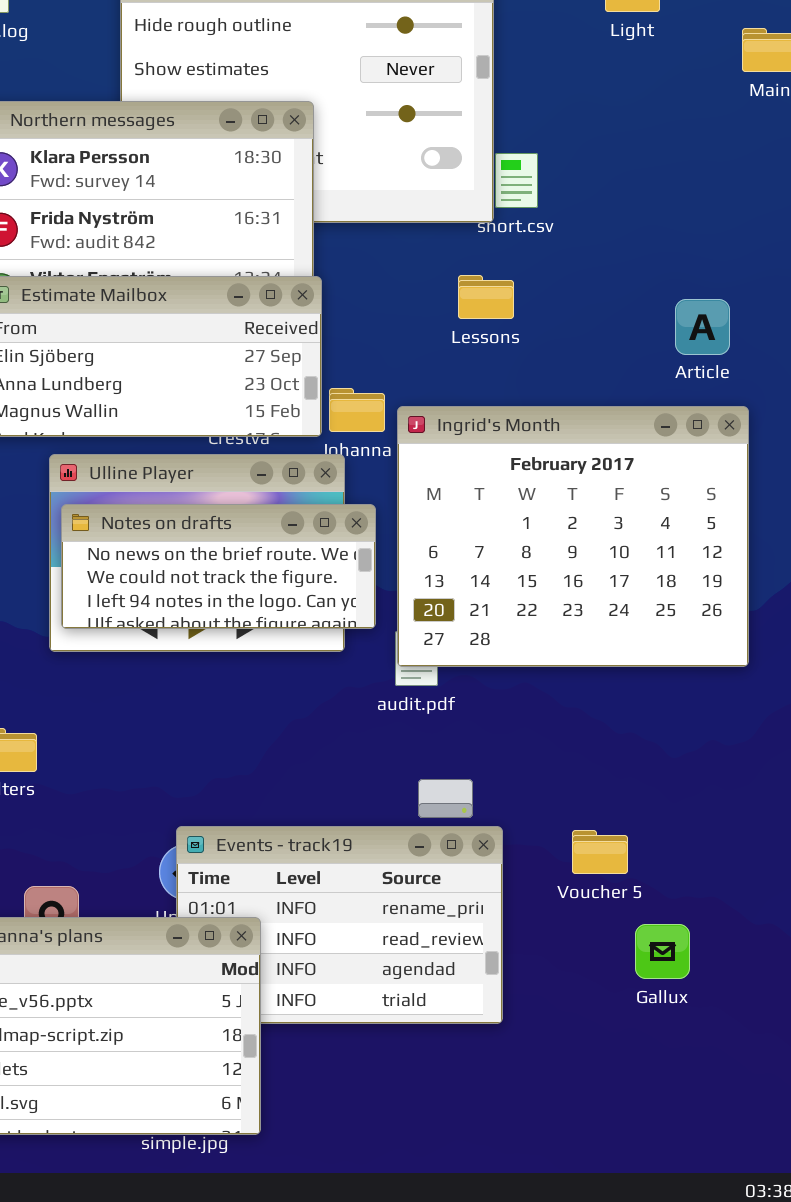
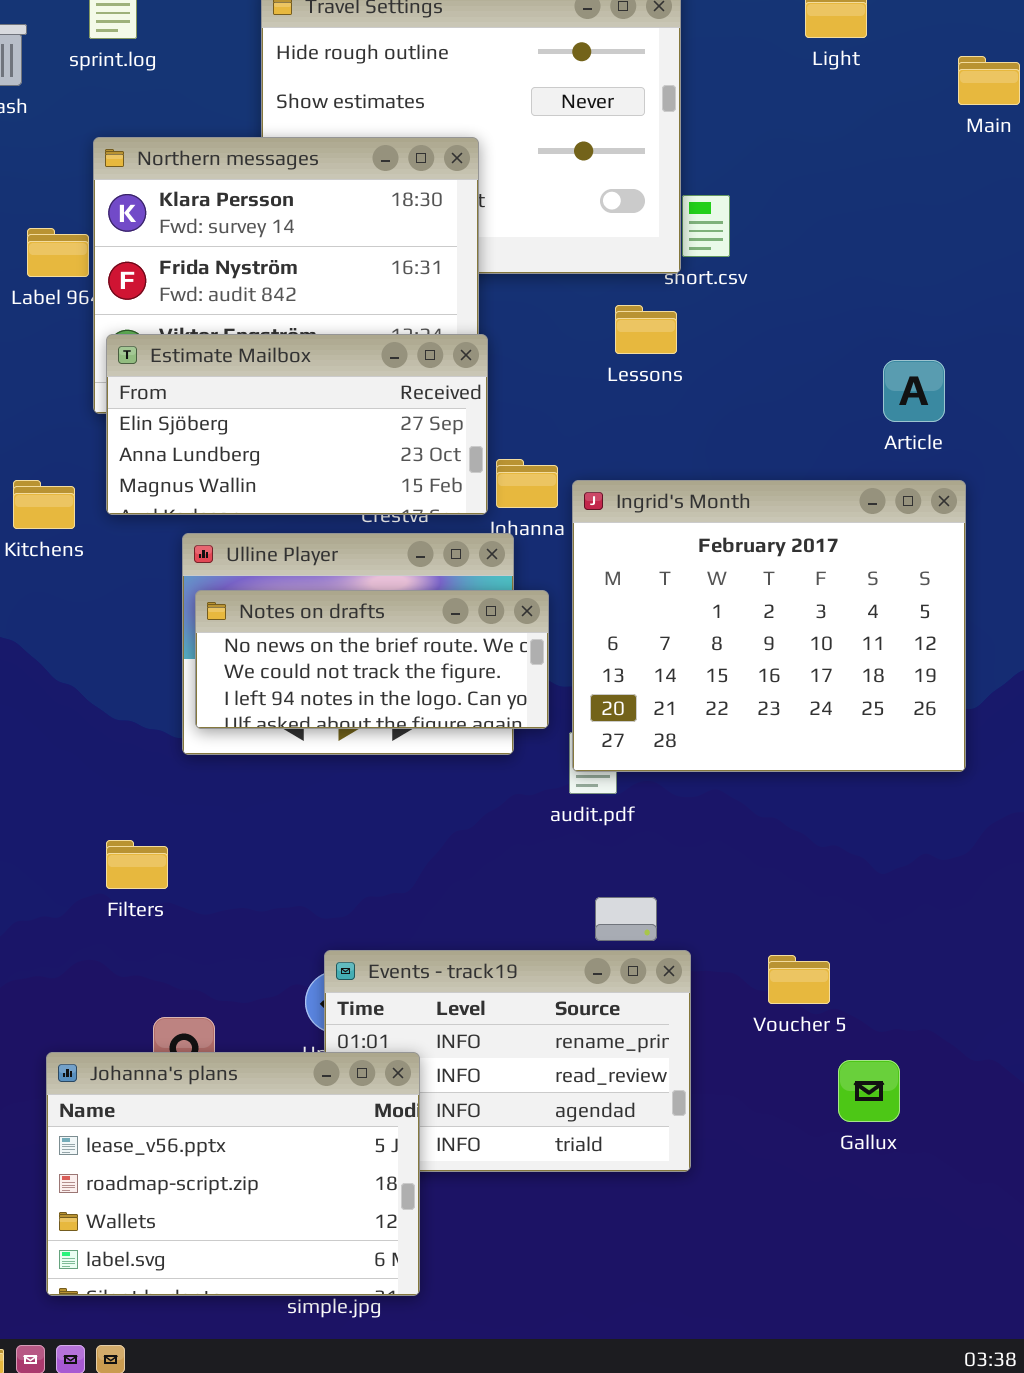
Lessons: [458,275,514,319] -> [615,305,677,354], moved

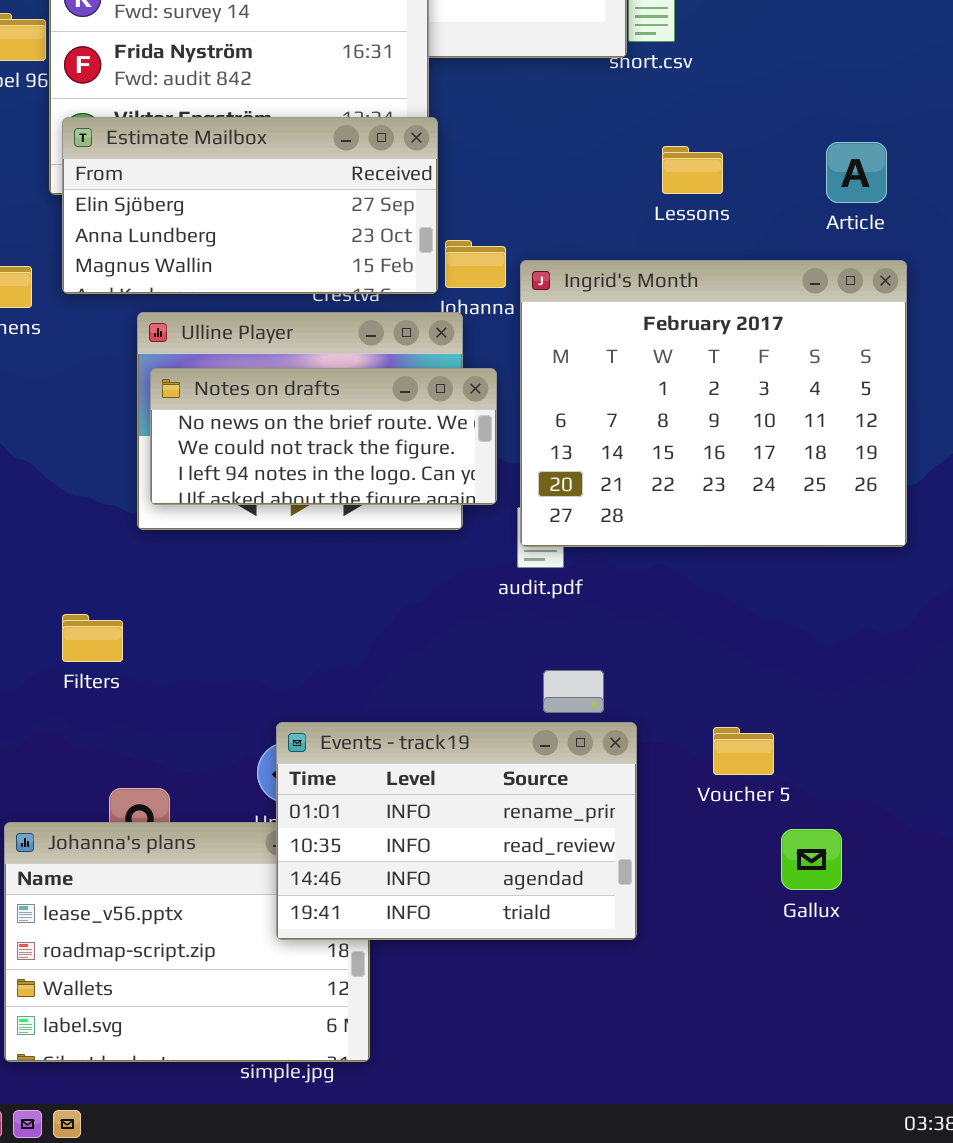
Lessons: [615,305,677,354] -> [662,146,723,194], moved
Events - track19: [324,950,691,1172] -> [276,722,637,940], raised

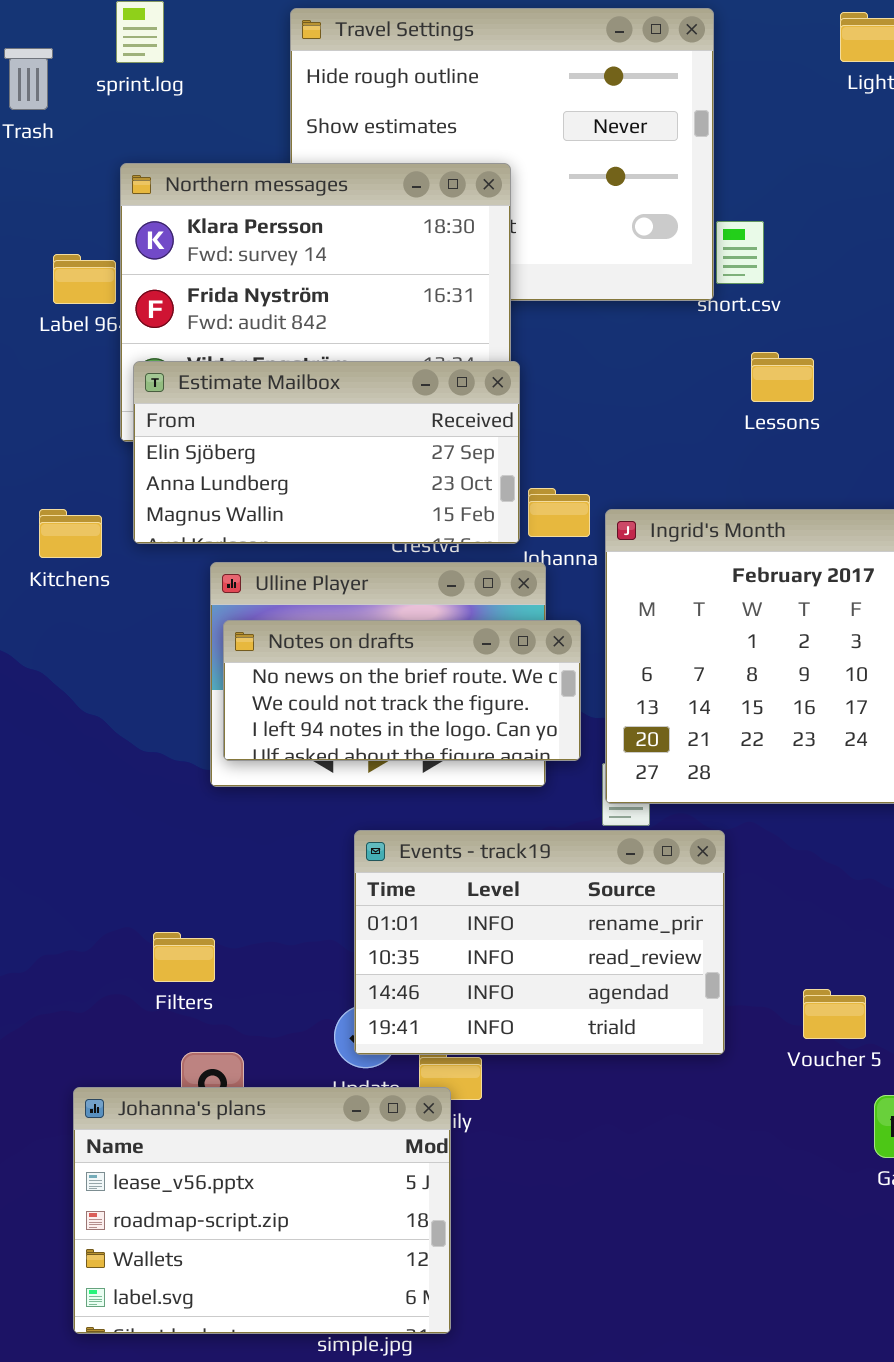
Lessons: [662,146,723,194] -> [751,352,814,402], moved
Filters: [62,614,123,662] -> [153,932,215,982], moved
Events - track19: [276,722,637,940] -> [354,830,725,1055], moved

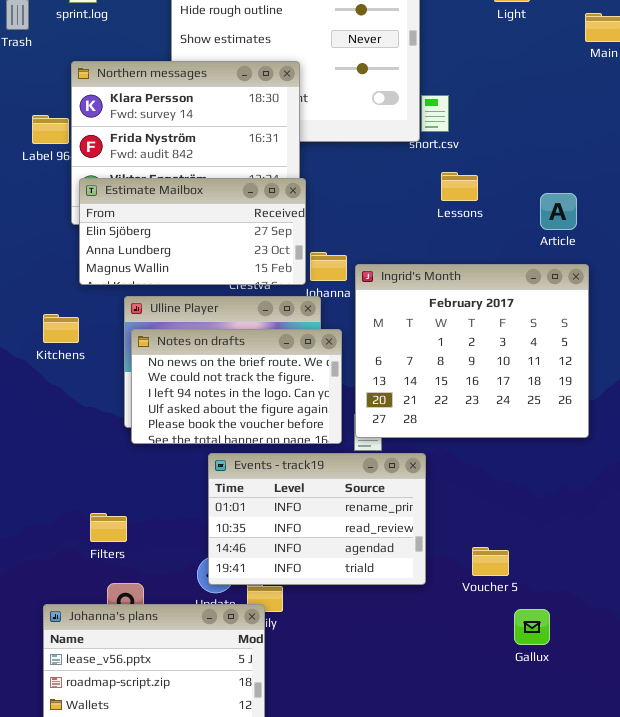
Kitchens: [39,509,102,558] -> [43,314,79,343], moved
Notes on drafts: [223,620,581,761] -> [131,329,342,444], resized

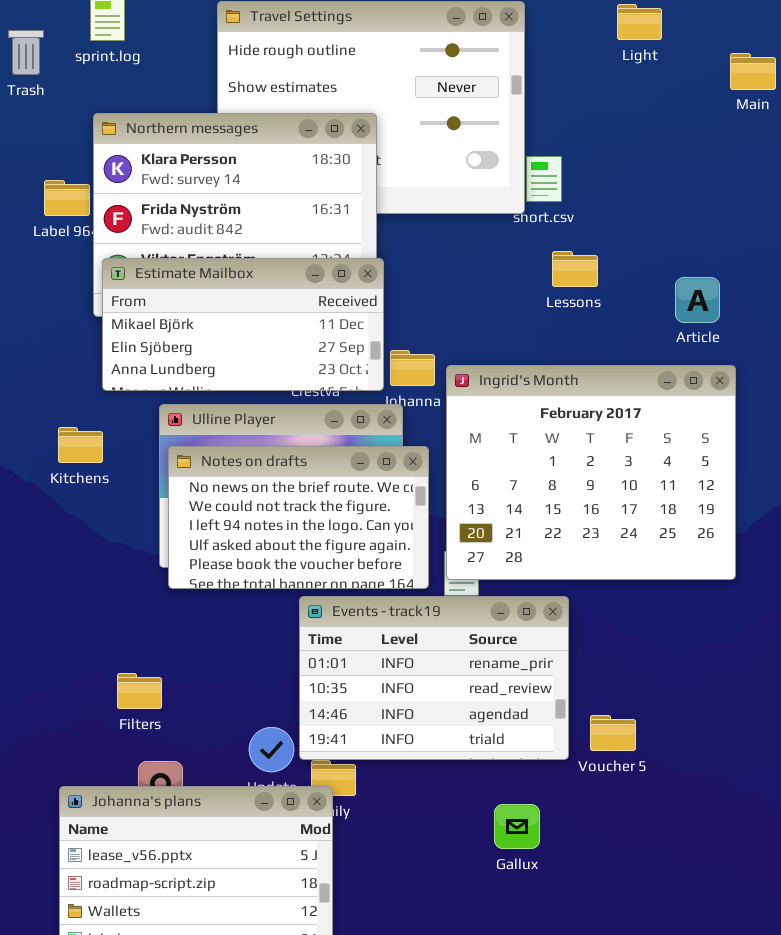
Estimate Mailbox: [79,178,306,285] -> [102,258,384,391], scrolled up 1 row
Events - track19: [208,453,426,585] -> [299,596,569,760], moved
Gallux: [514,609,550,645] -> [494,804,540,849], moved

